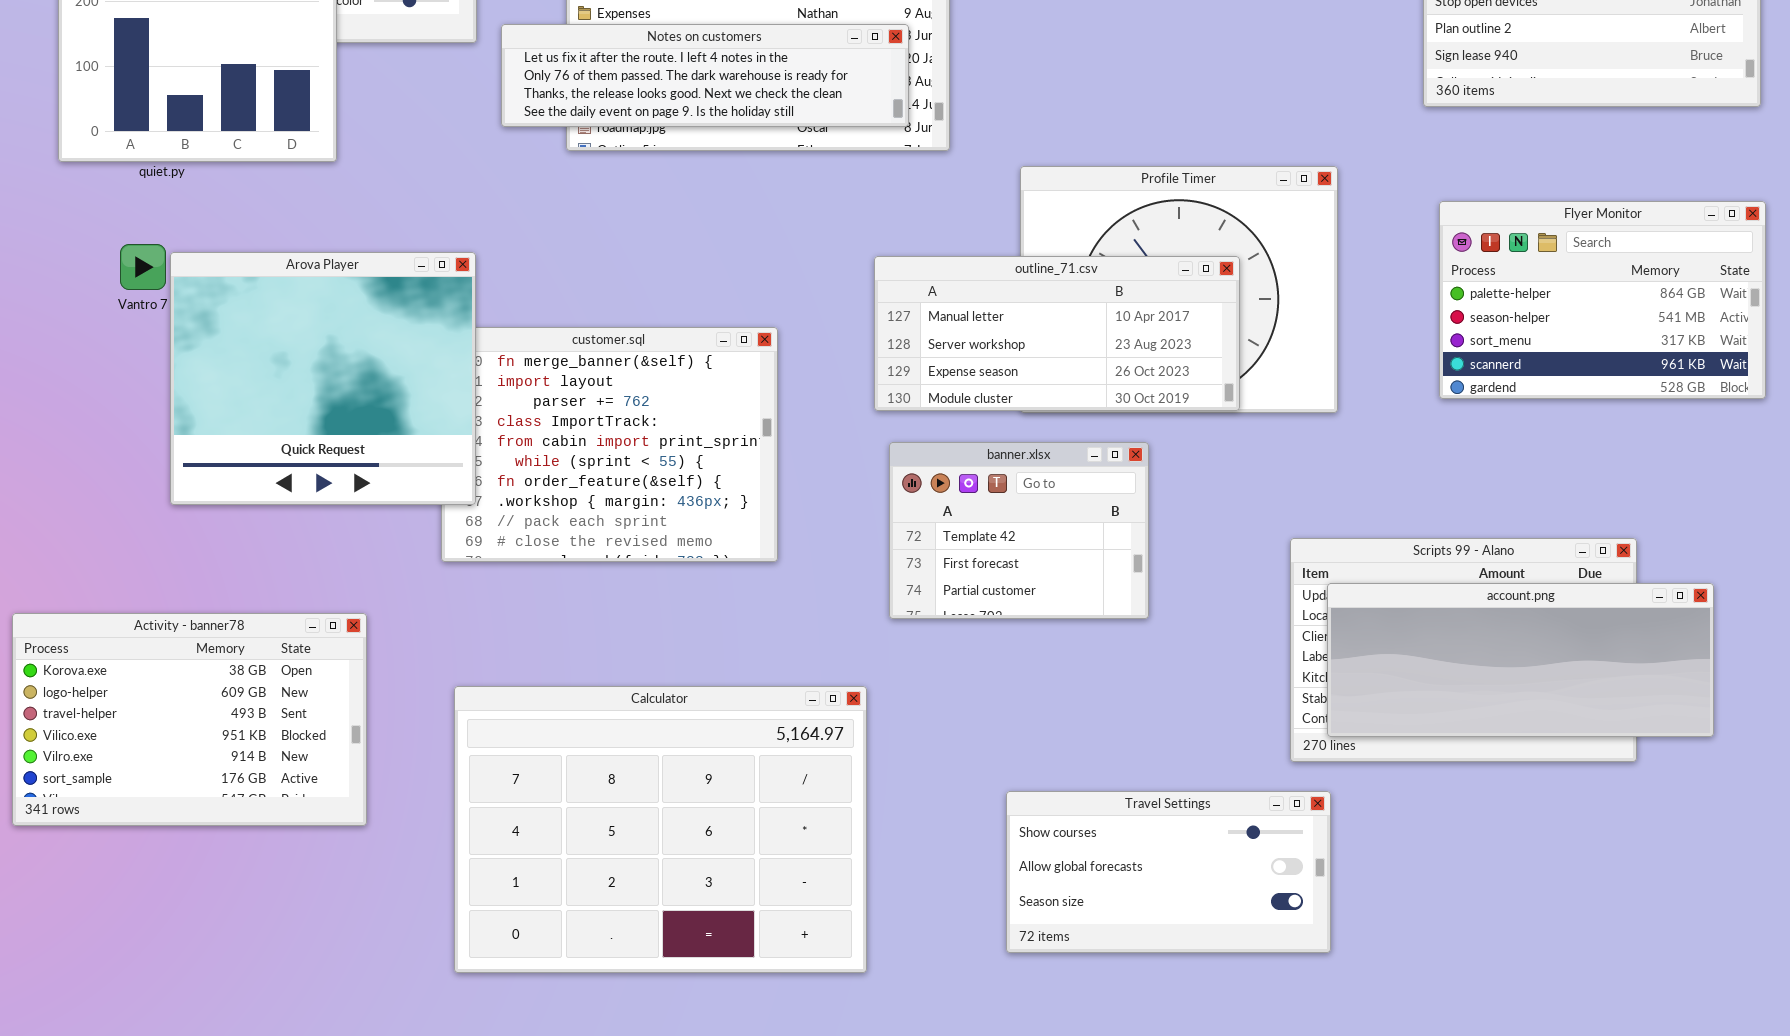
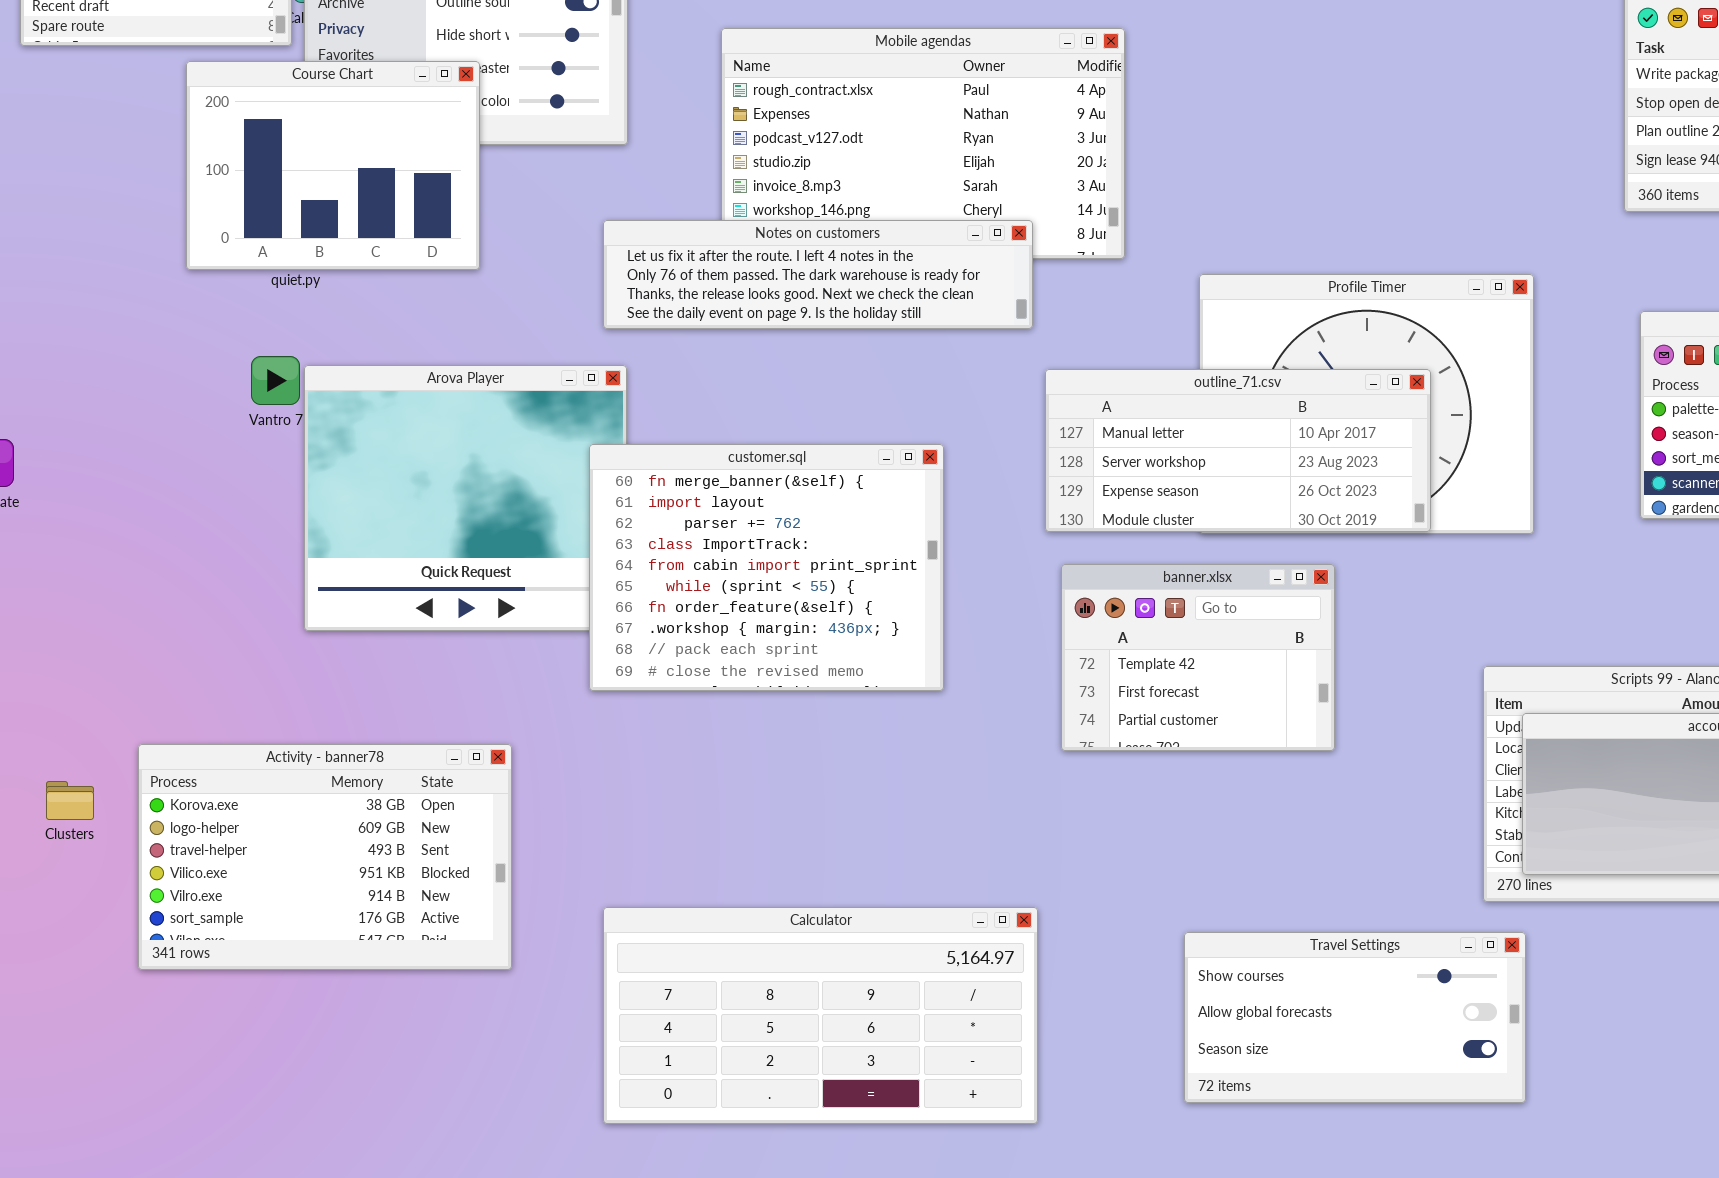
Notes on customers: [501,24,909,127] -> [603,220,1033,329], moved
customer.sql: [441,327,778,562] -> [589,444,944,691], raised
Calculator: [454,686,867,973] -> [603,907,1038,1124], resized

